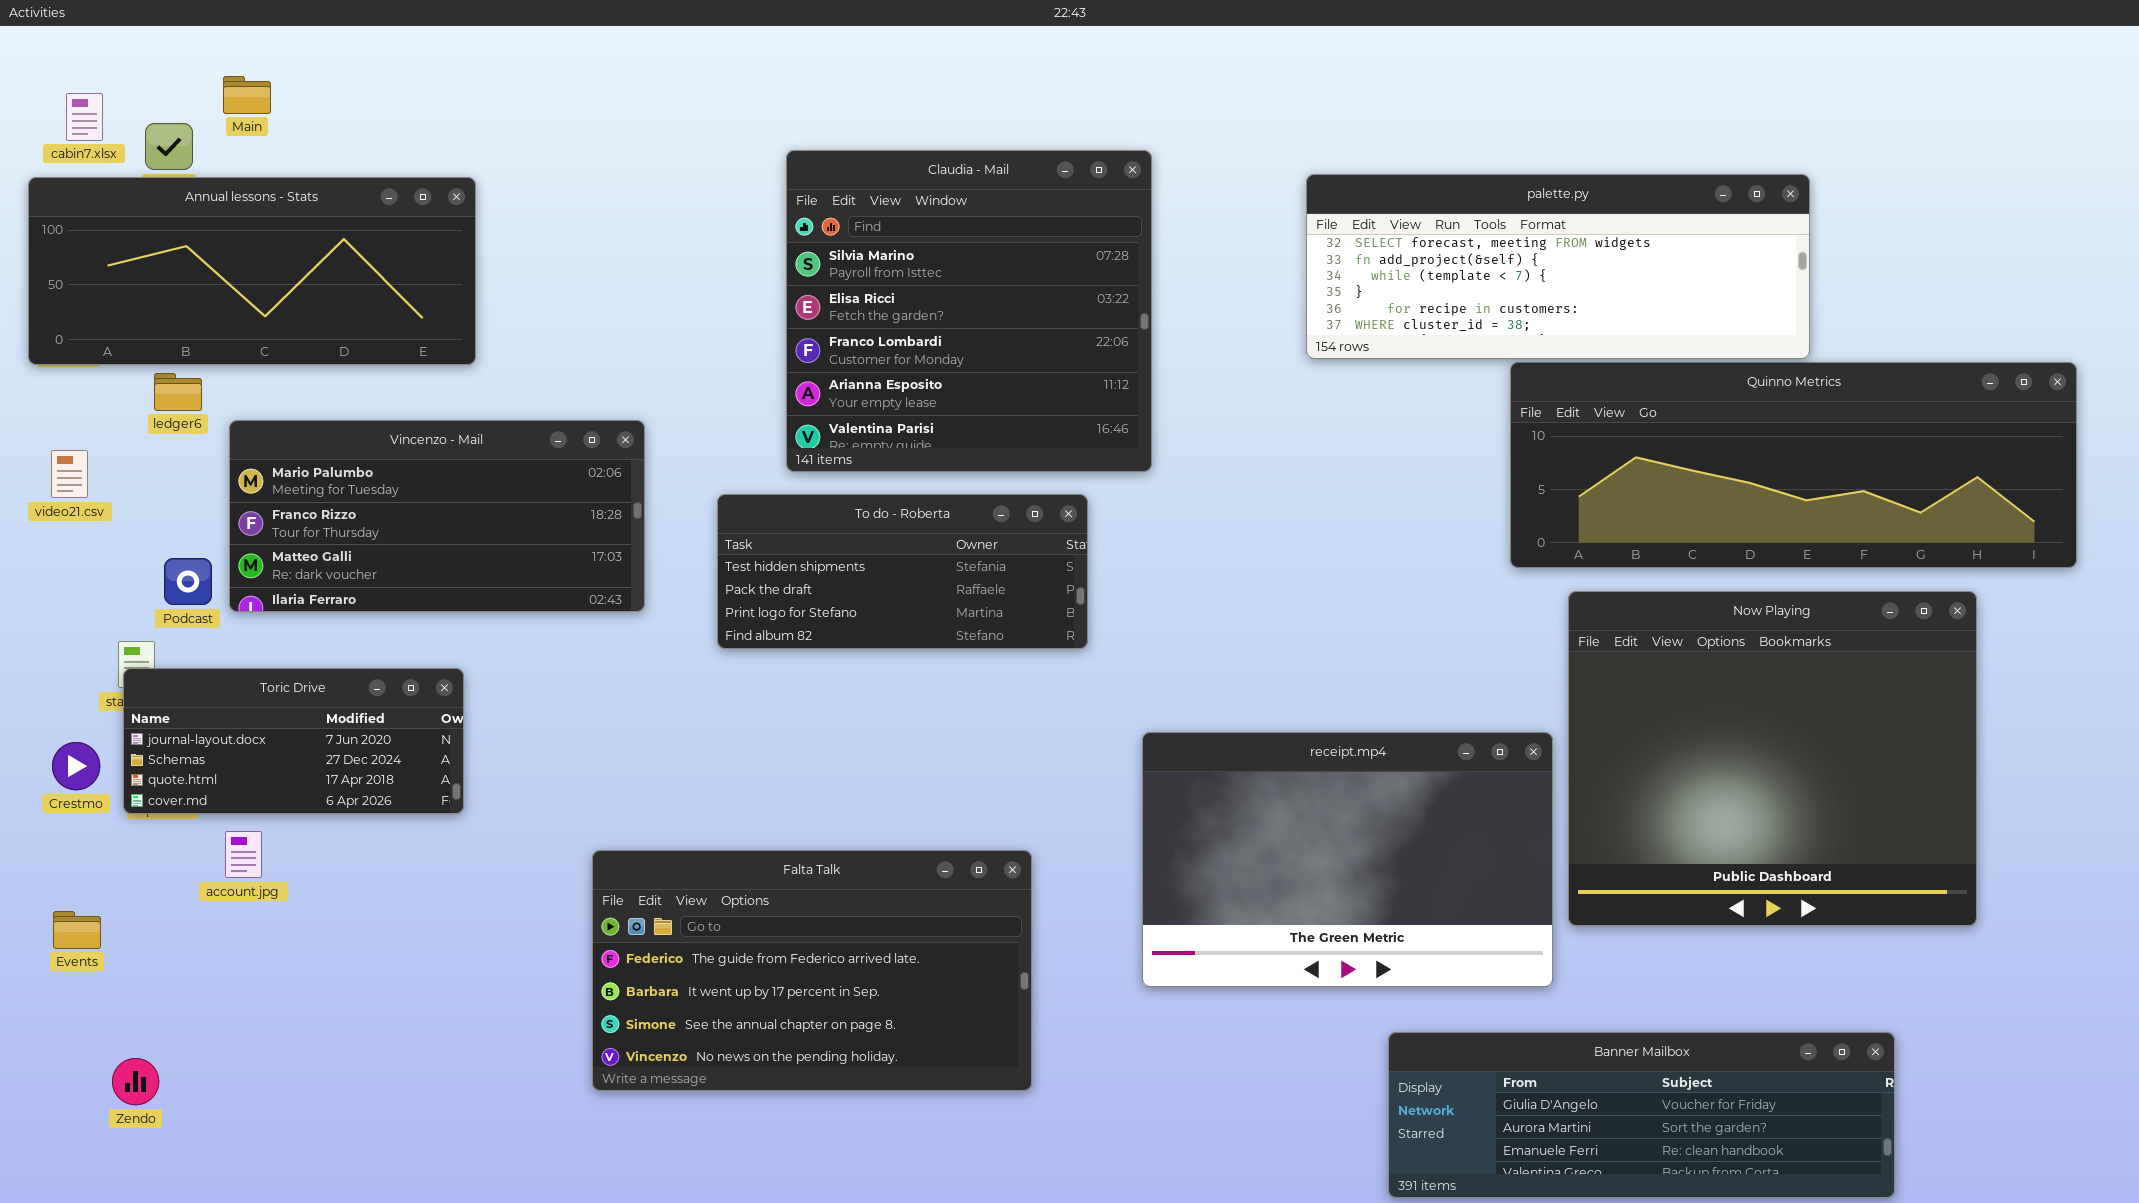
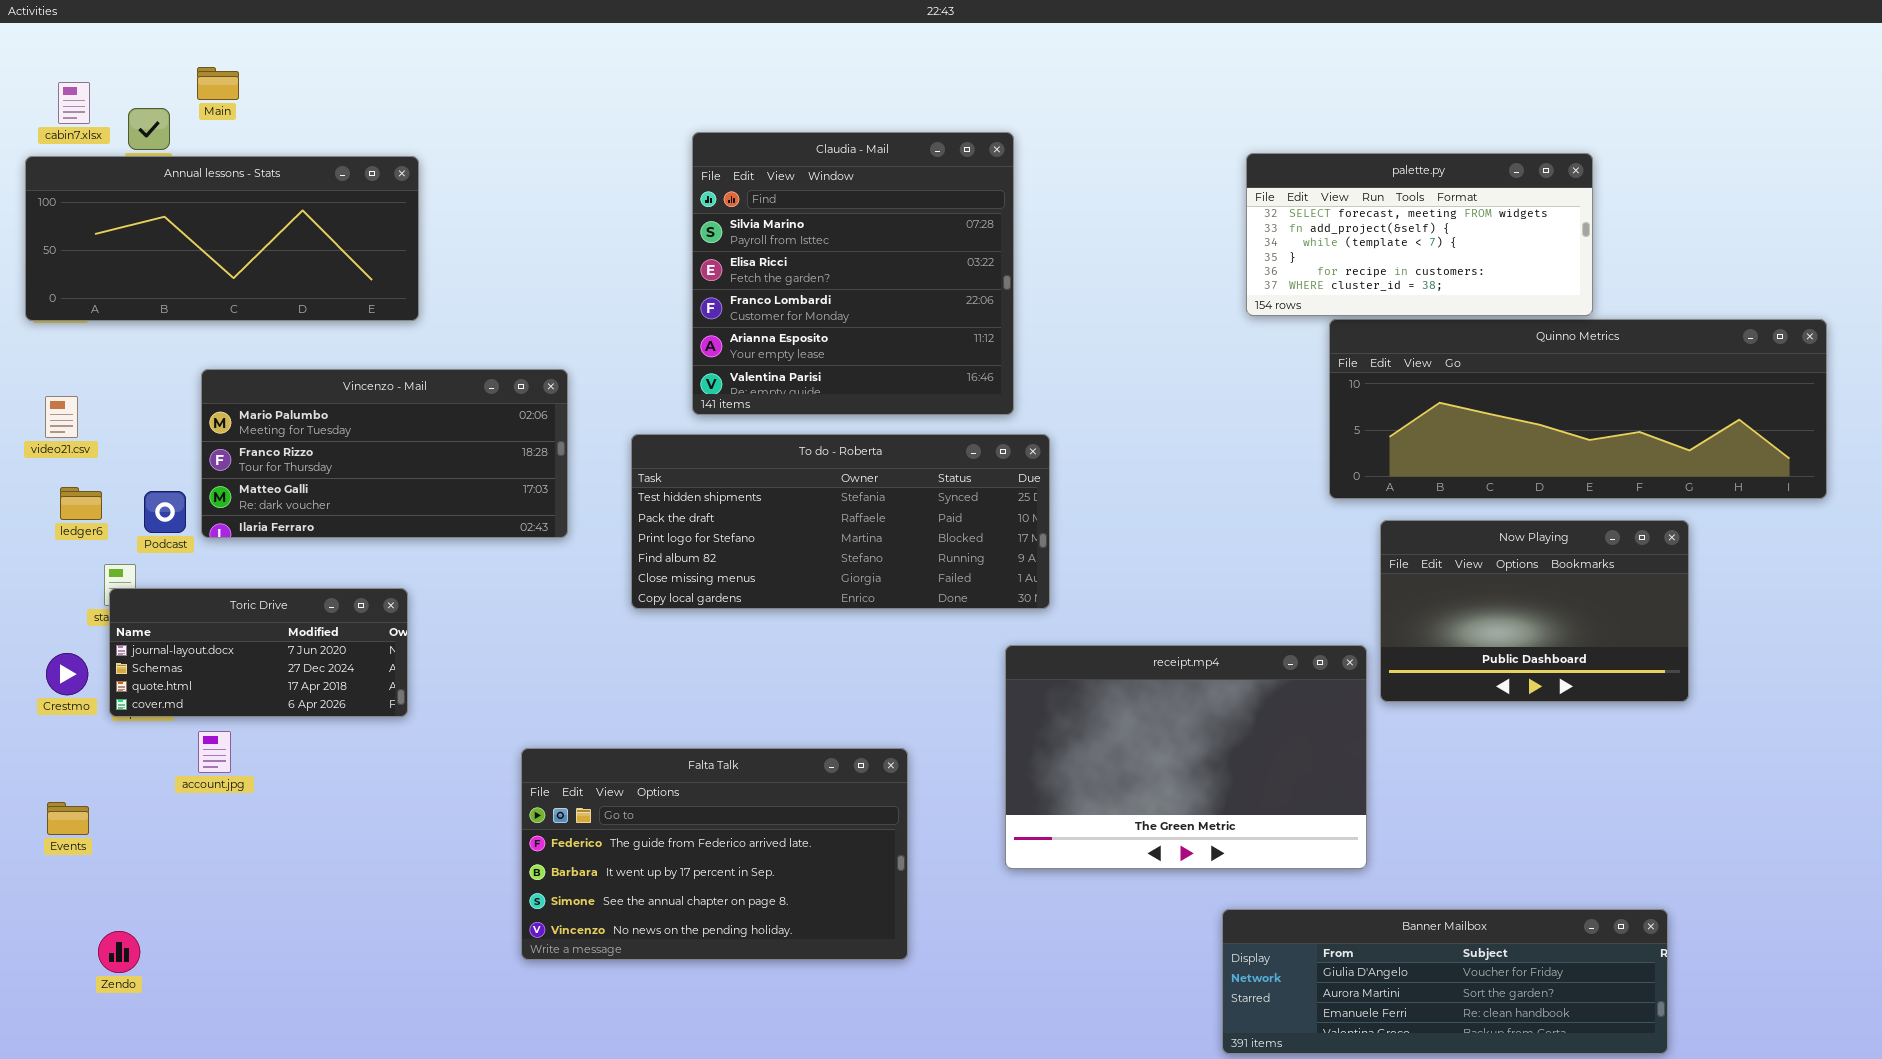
palette.py: [1306,174,1810,359] -> [1246,153,1593,316], resized
ledger6: [154,373,202,411] -> [60,487,102,520], moved
To do - Roberta: [717,494,1088,649] -> [631,434,1050,609], resized
Now Playing: [1568,591,1977,926] -> [1380,520,1689,702], resized

